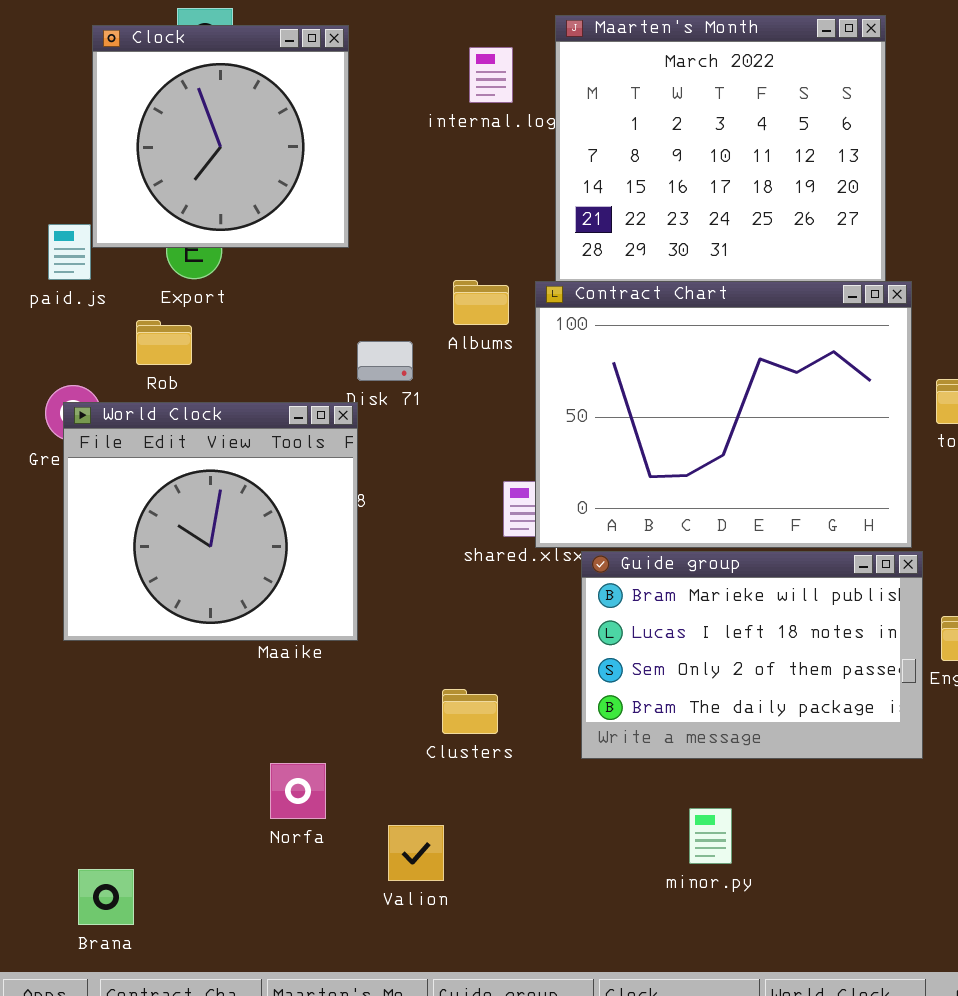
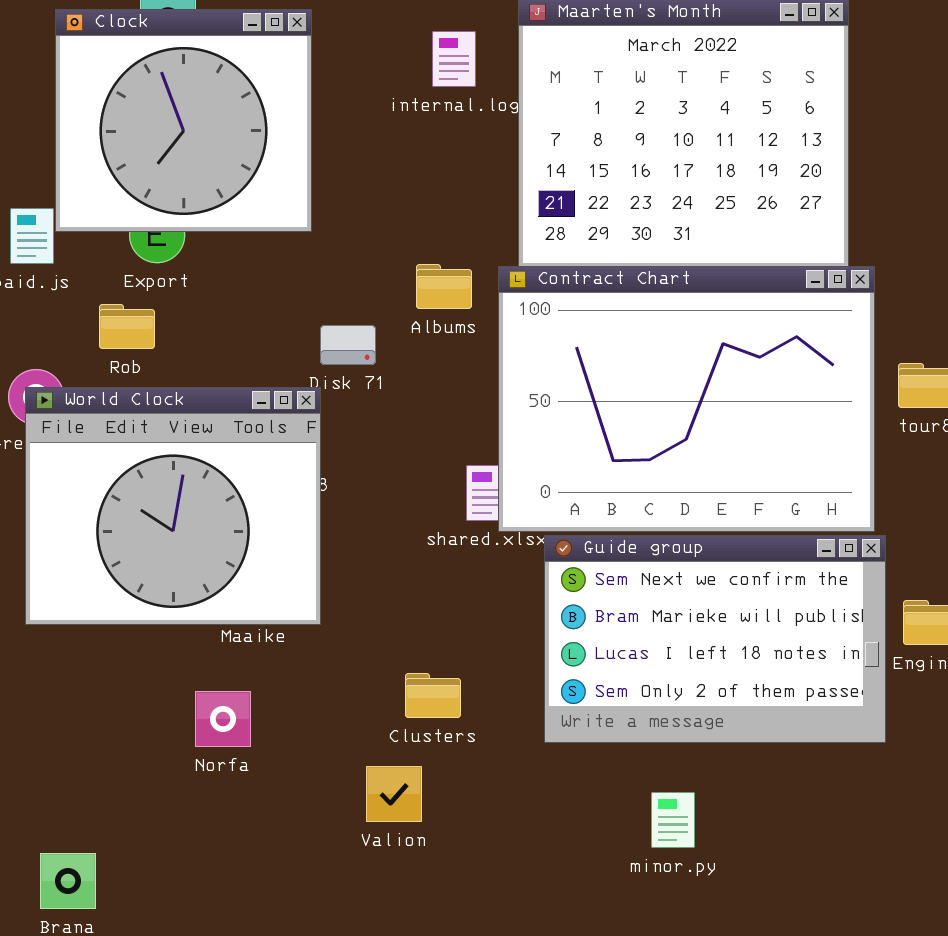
Guide group: [581,551,923,759] -> [544,535,886,743], scrolled up 1 row
Norfa: [270,763,326,819] -> [195,691,251,747], moved
Valion: [388,825,444,881] -> [366,766,422,822], moved

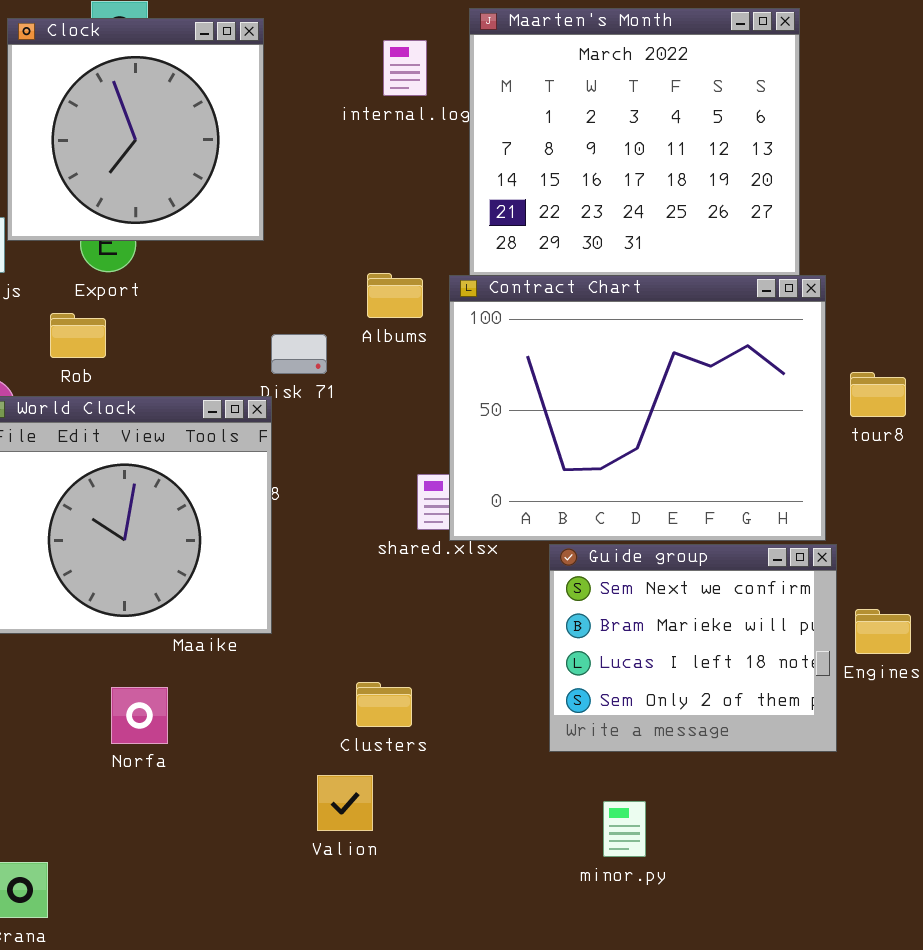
Guide group: [544,535,886,743] -> [549,544,837,752], resized
Norfa: [195,691,251,747] -> [111,687,168,744], moved

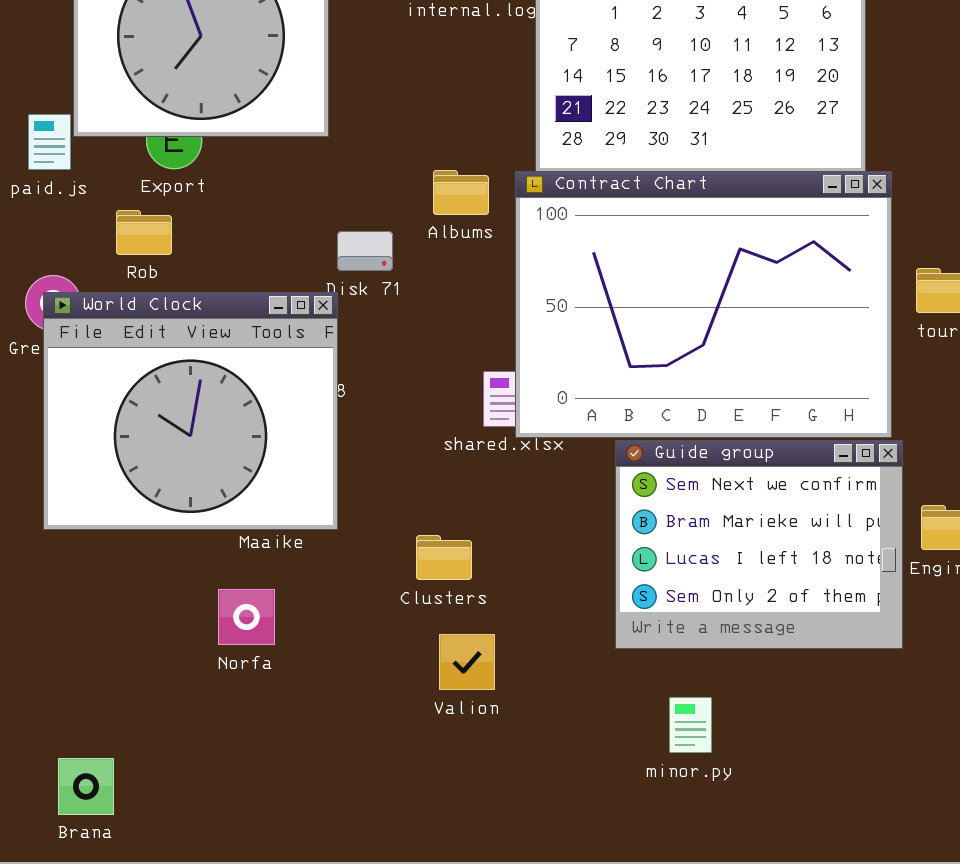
Clusters: [356,682,412,727] -> [416,535,472,580], moved
Norfa: [111,687,168,744] -> [218,589,275,645], moved
Valion: [317,775,373,831] -> [439,634,495,690], moved

